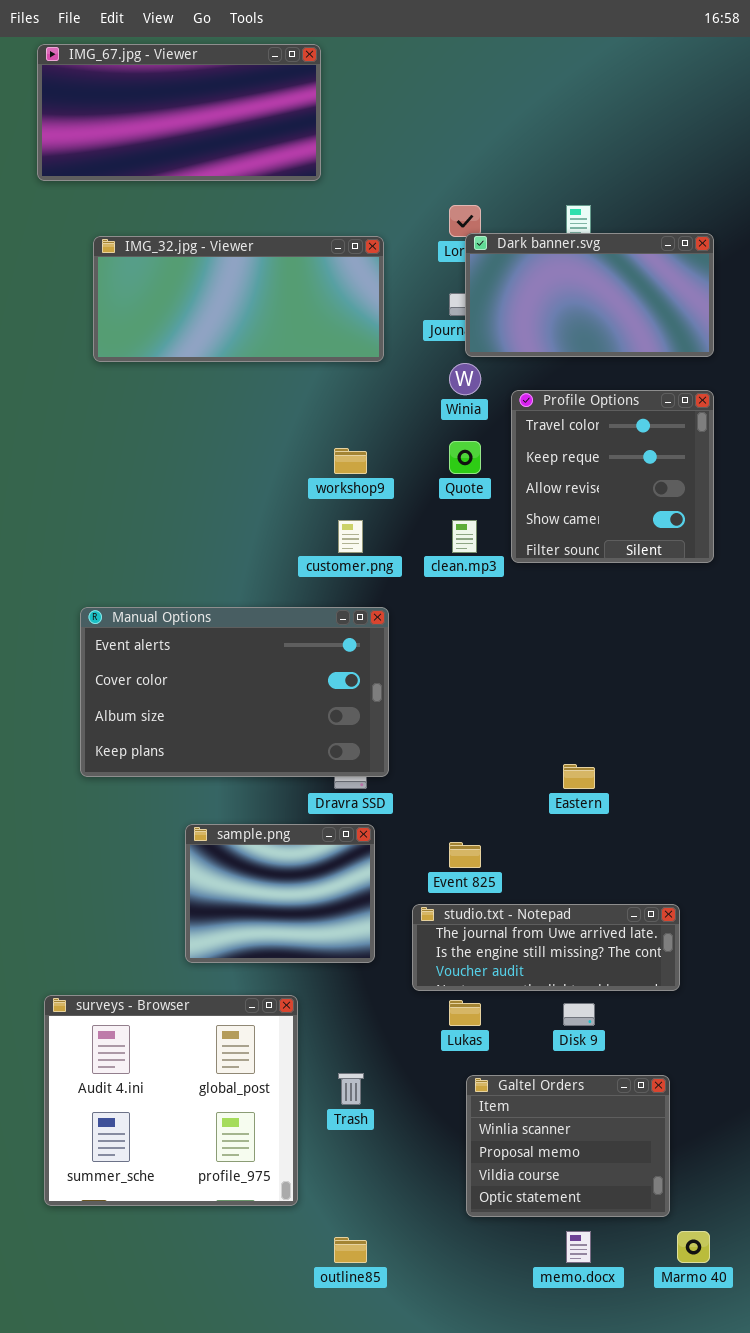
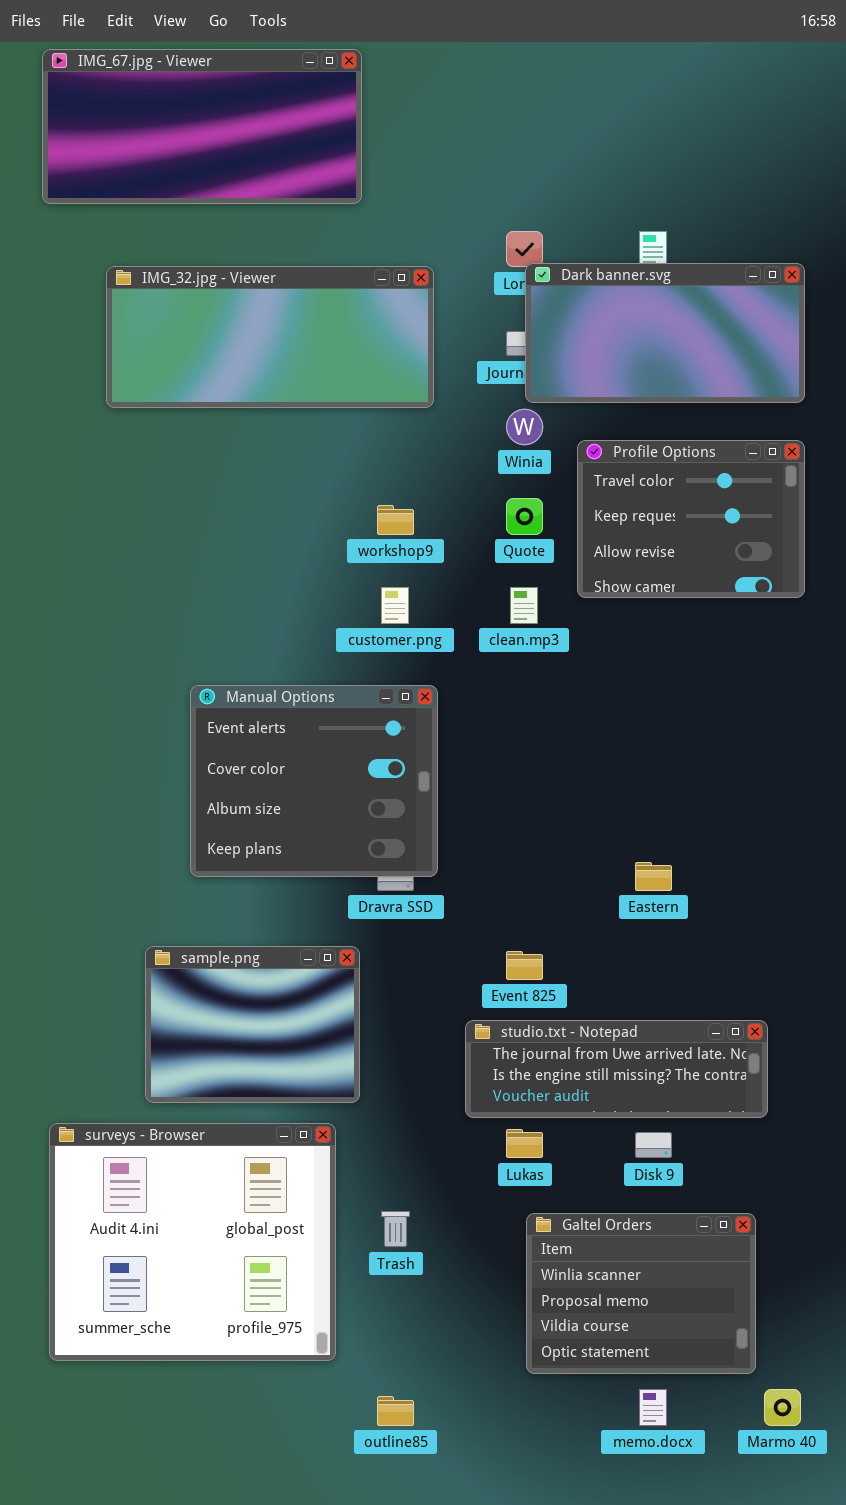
Profile Options: [511,390,714,563] -> [577,440,805,598], resized
Manual Options: [80,607,389,777] -> [190,685,438,877], resized
sample.png: [185,824,375,963] -> [145,946,360,1103], moved

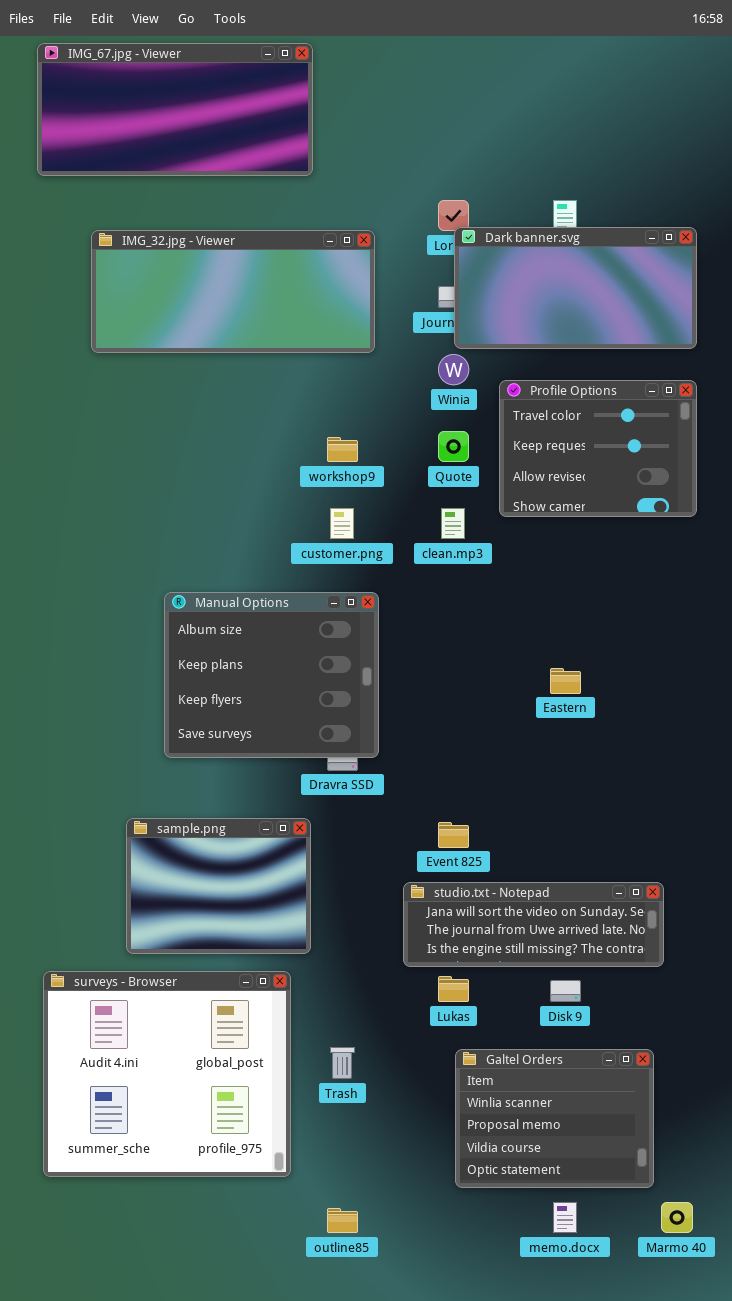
Manual Options: [190,685,438,877] -> [164,592,379,758], scrolled down 2 rows
Eastern: [635,862,672,891] -> [550,668,581,694], moved
studio.txt - Notepad: [465,1020,768,1118] -> [403,882,664,967], scrolled up 1 row

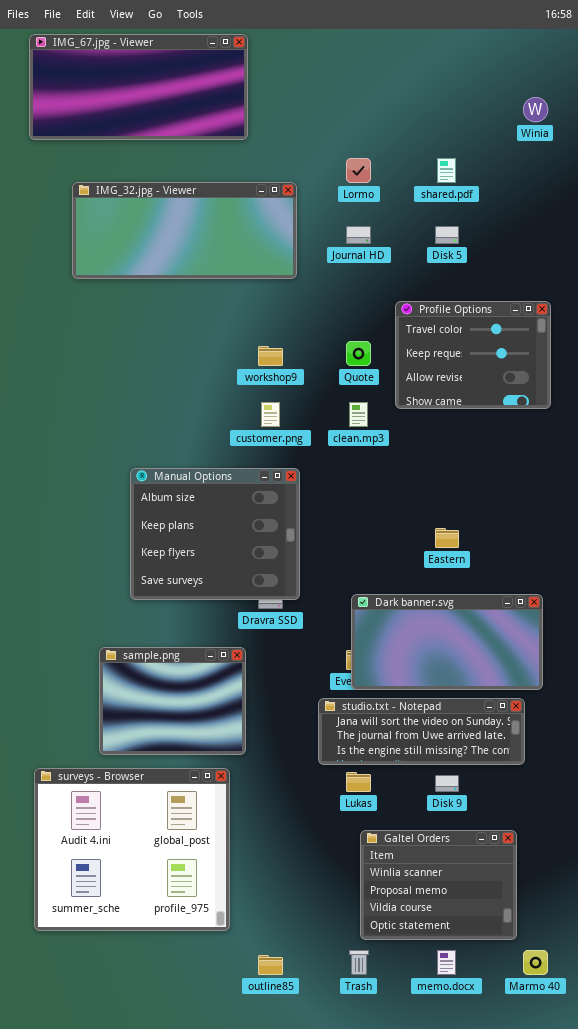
Dark banner.svg: [454,227,697,349] -> [351,594,543,690], moved
Winia: [438,354,469,385] -> [523,97,548,122], moved
Trash: [330,1047,355,1079] -> [349,950,369,975], moved

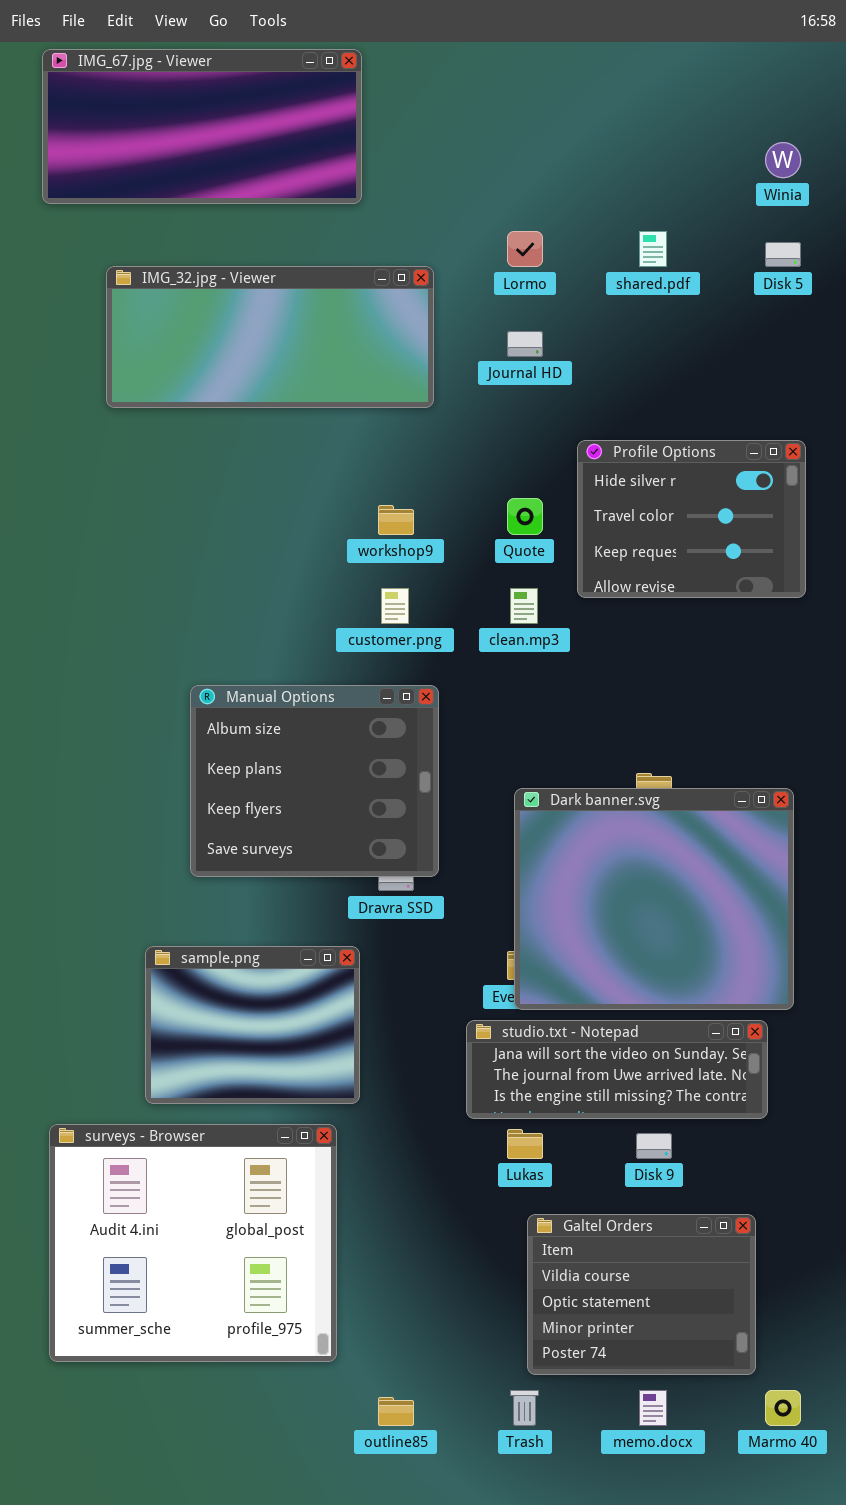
Disk 5: [435,226,459,244] -> [765,242,801,267], moved
Profile Options: [395,301,551,409] -> [577,440,806,598], scrolled up 1 row
Dark banner.svg: [351,594,543,690] -> [514,788,794,1010], resized
Galtel Orders: [360,830,517,940] -> [527,1214,756,1375], scrolled down 2 rows

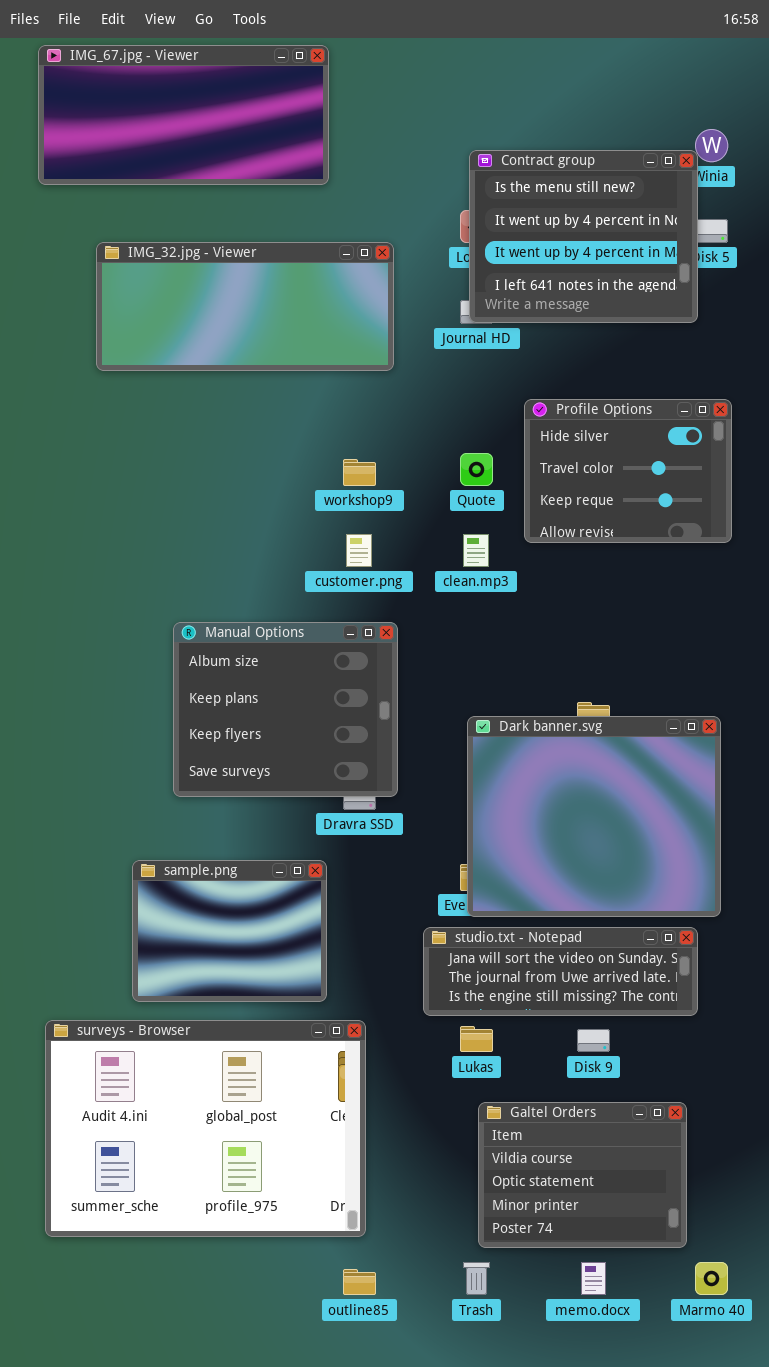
Contract group: none -> [469,150,698,323], opened
surveys - Browser: [49,1124,337,1362] -> [45,1020,366,1237], resized

